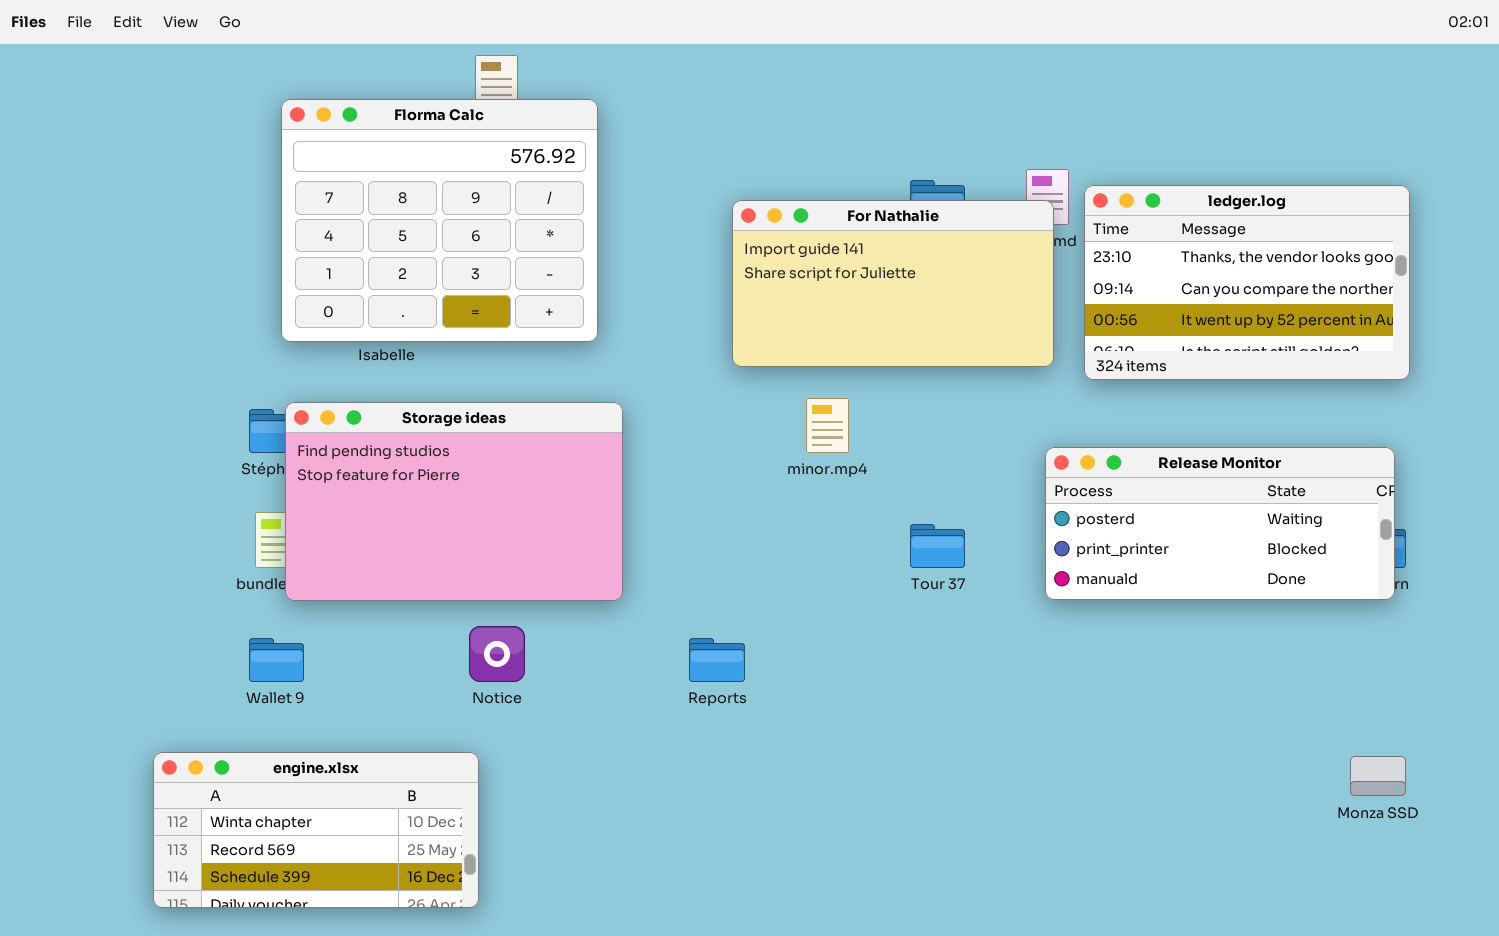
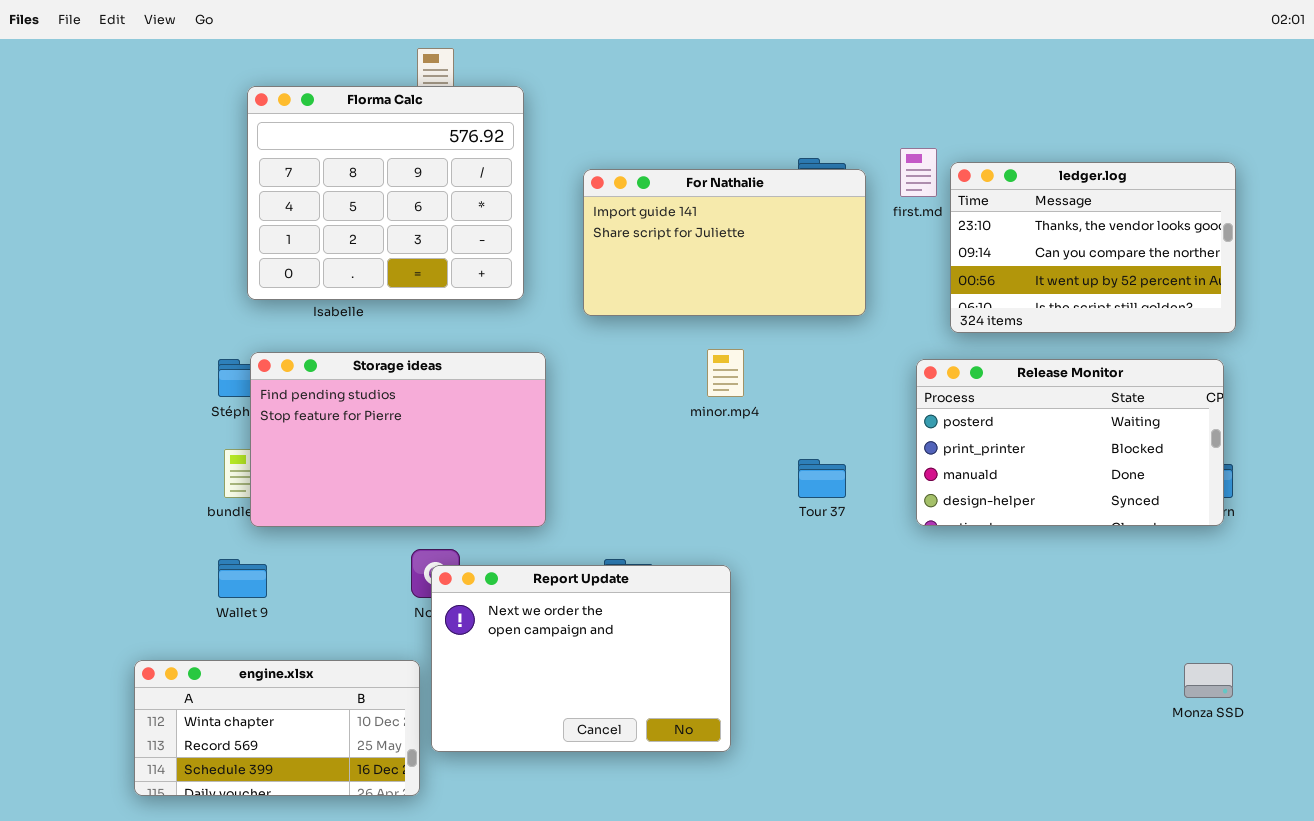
For Nathalie: [732,200,1054,367] -> [583,169,866,316], moved
Release Monitor: [1045,447,1395,600] -> [916,359,1224,526], resized
Report Update: none -> [431,565,731,752], opened

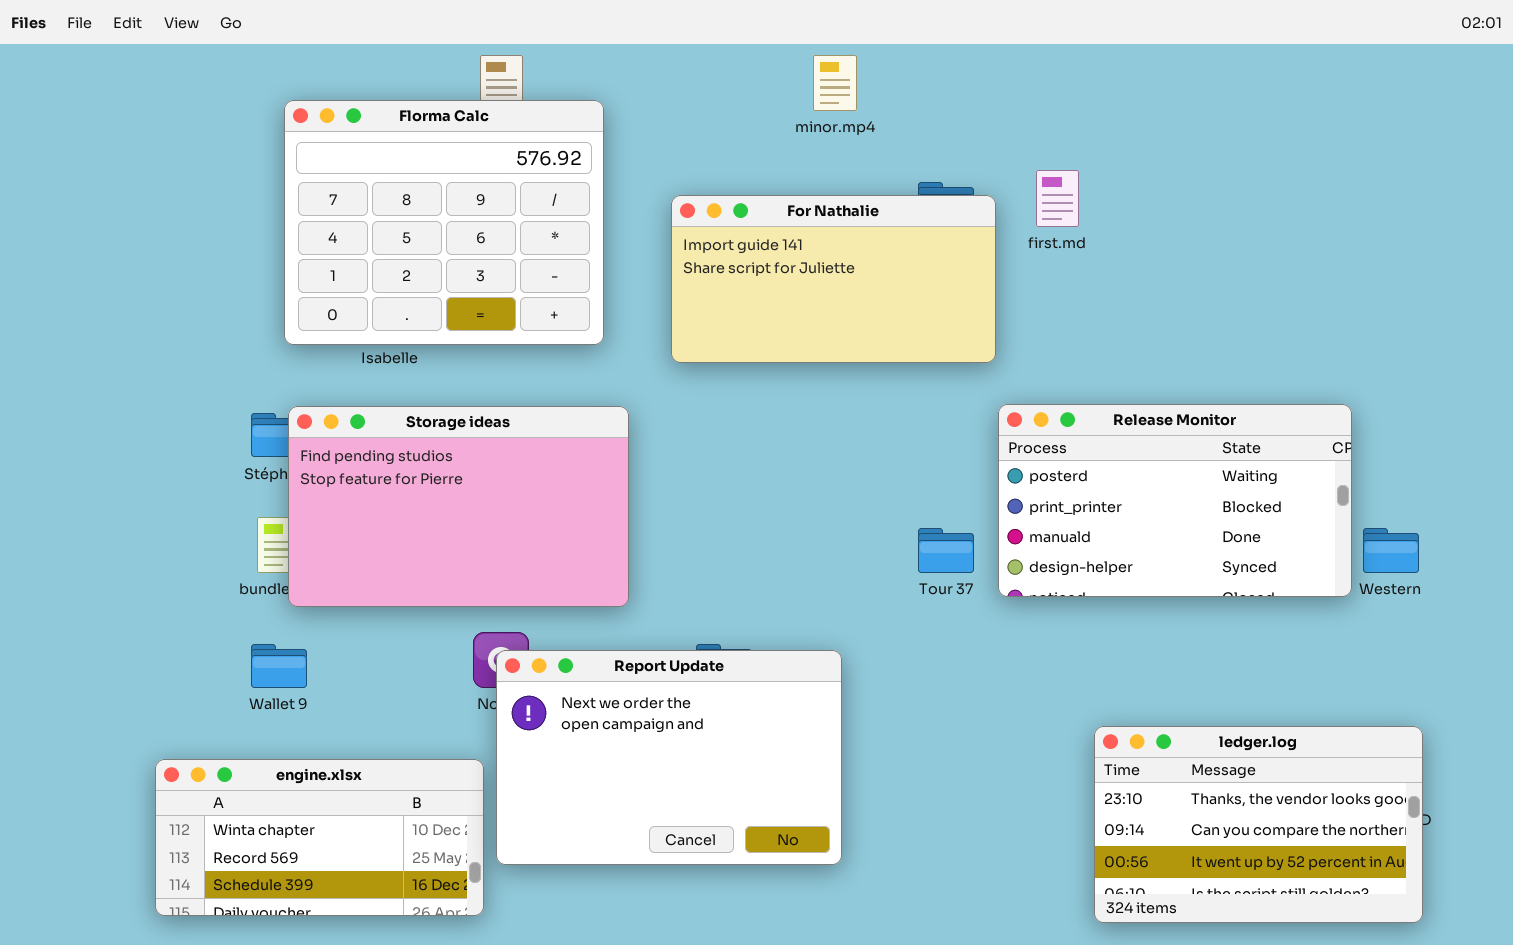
ledger.log: [950,162,1236,333] -> [1094,726,1423,923], moved
minor.mp4: [707,349,744,397] -> [813,55,857,111], moved
Release Monitor: [916,359,1224,526] -> [998,404,1352,597], moved

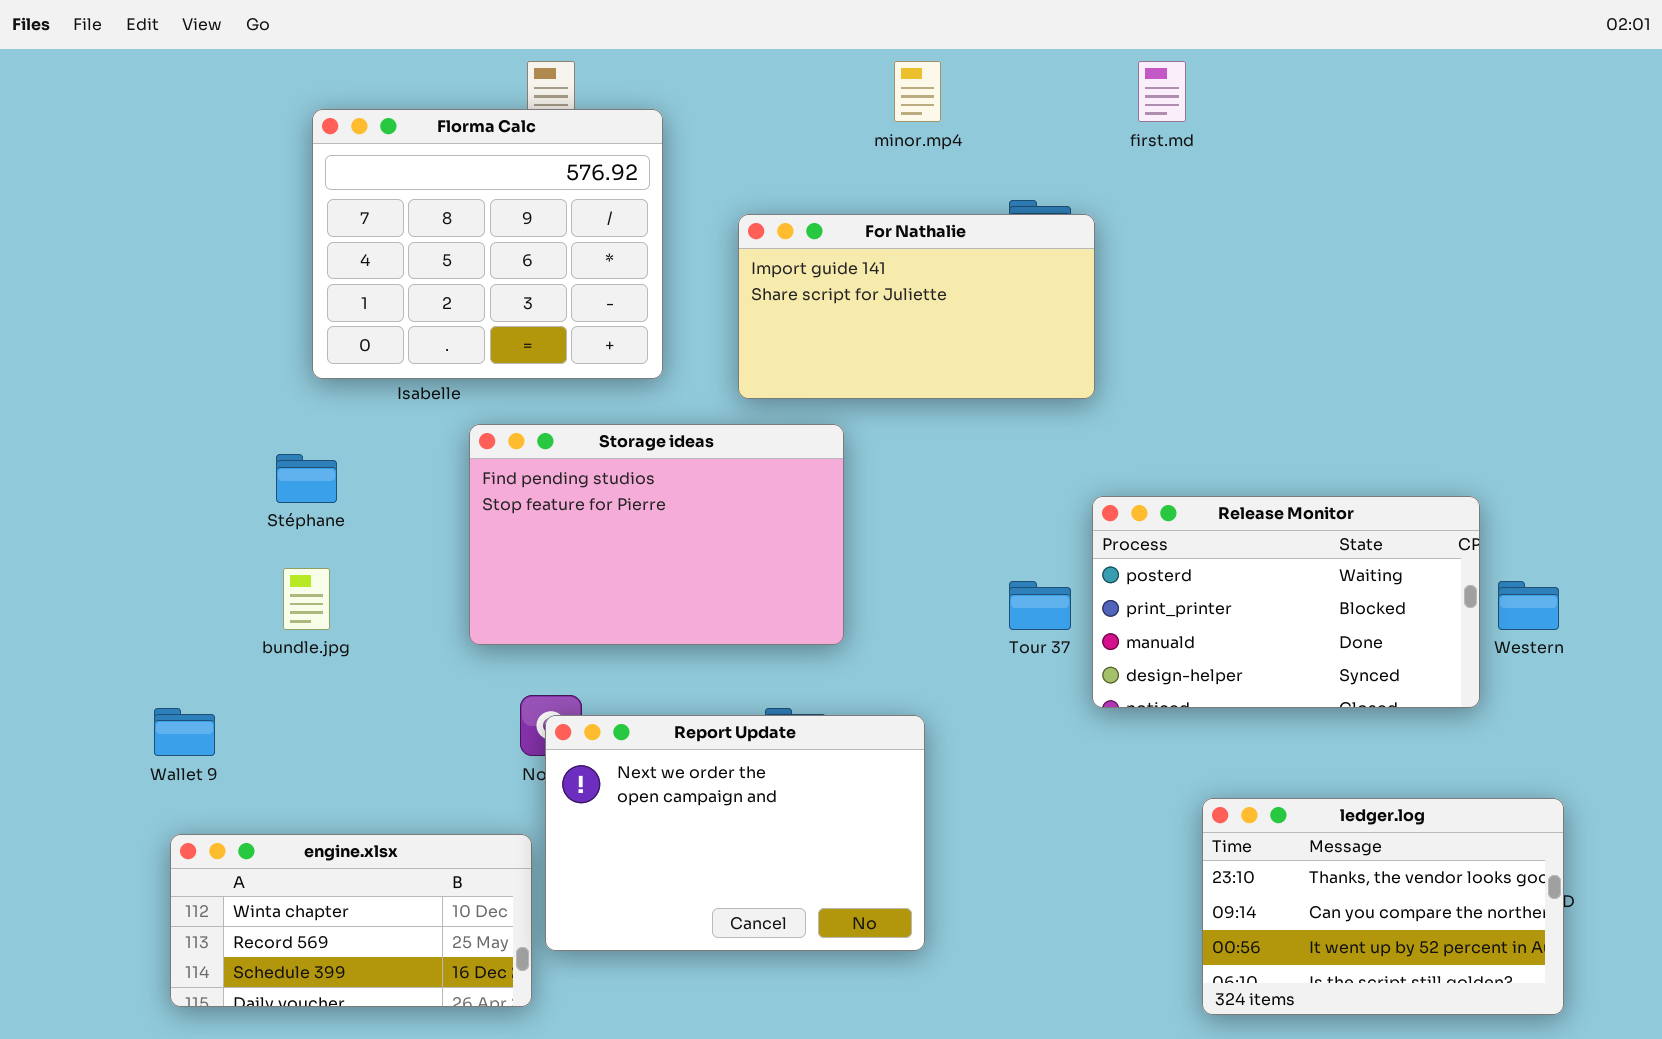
first.md: [1036,170,1079,227] -> [1138,61,1186,122], moved
Release Monitor: [998,404,1352,597] -> [1092,496,1480,708], moved
Storage ideas: [288,406,629,607] -> [469,424,844,645], moved
Wallet 9: [251,644,307,688] -> [154,708,215,756], moved

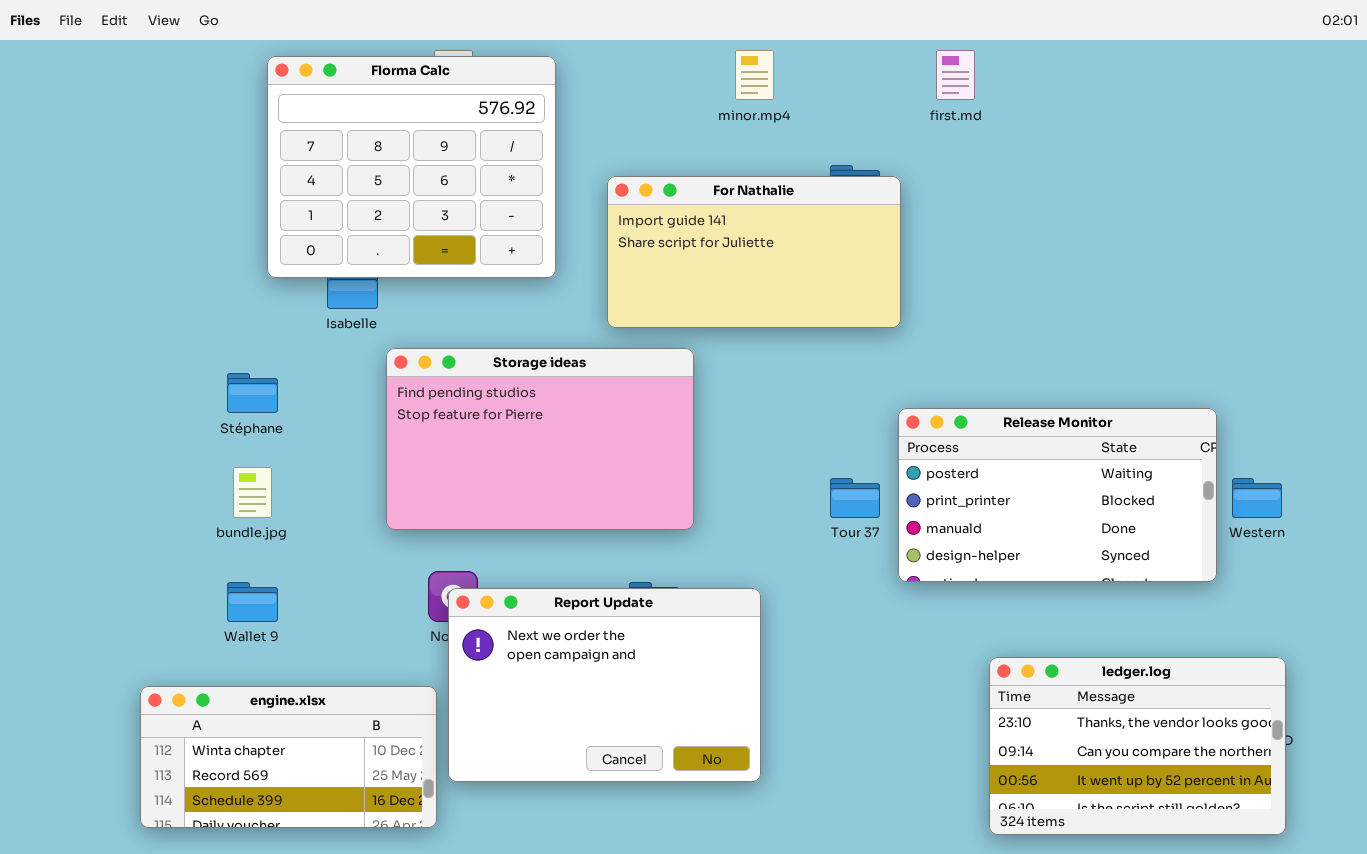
Florma Calc: [312,109,663,379] -> [267,56,556,278], moved
Wallet 9: [154,708,215,756] -> [227,582,278,622], moved

